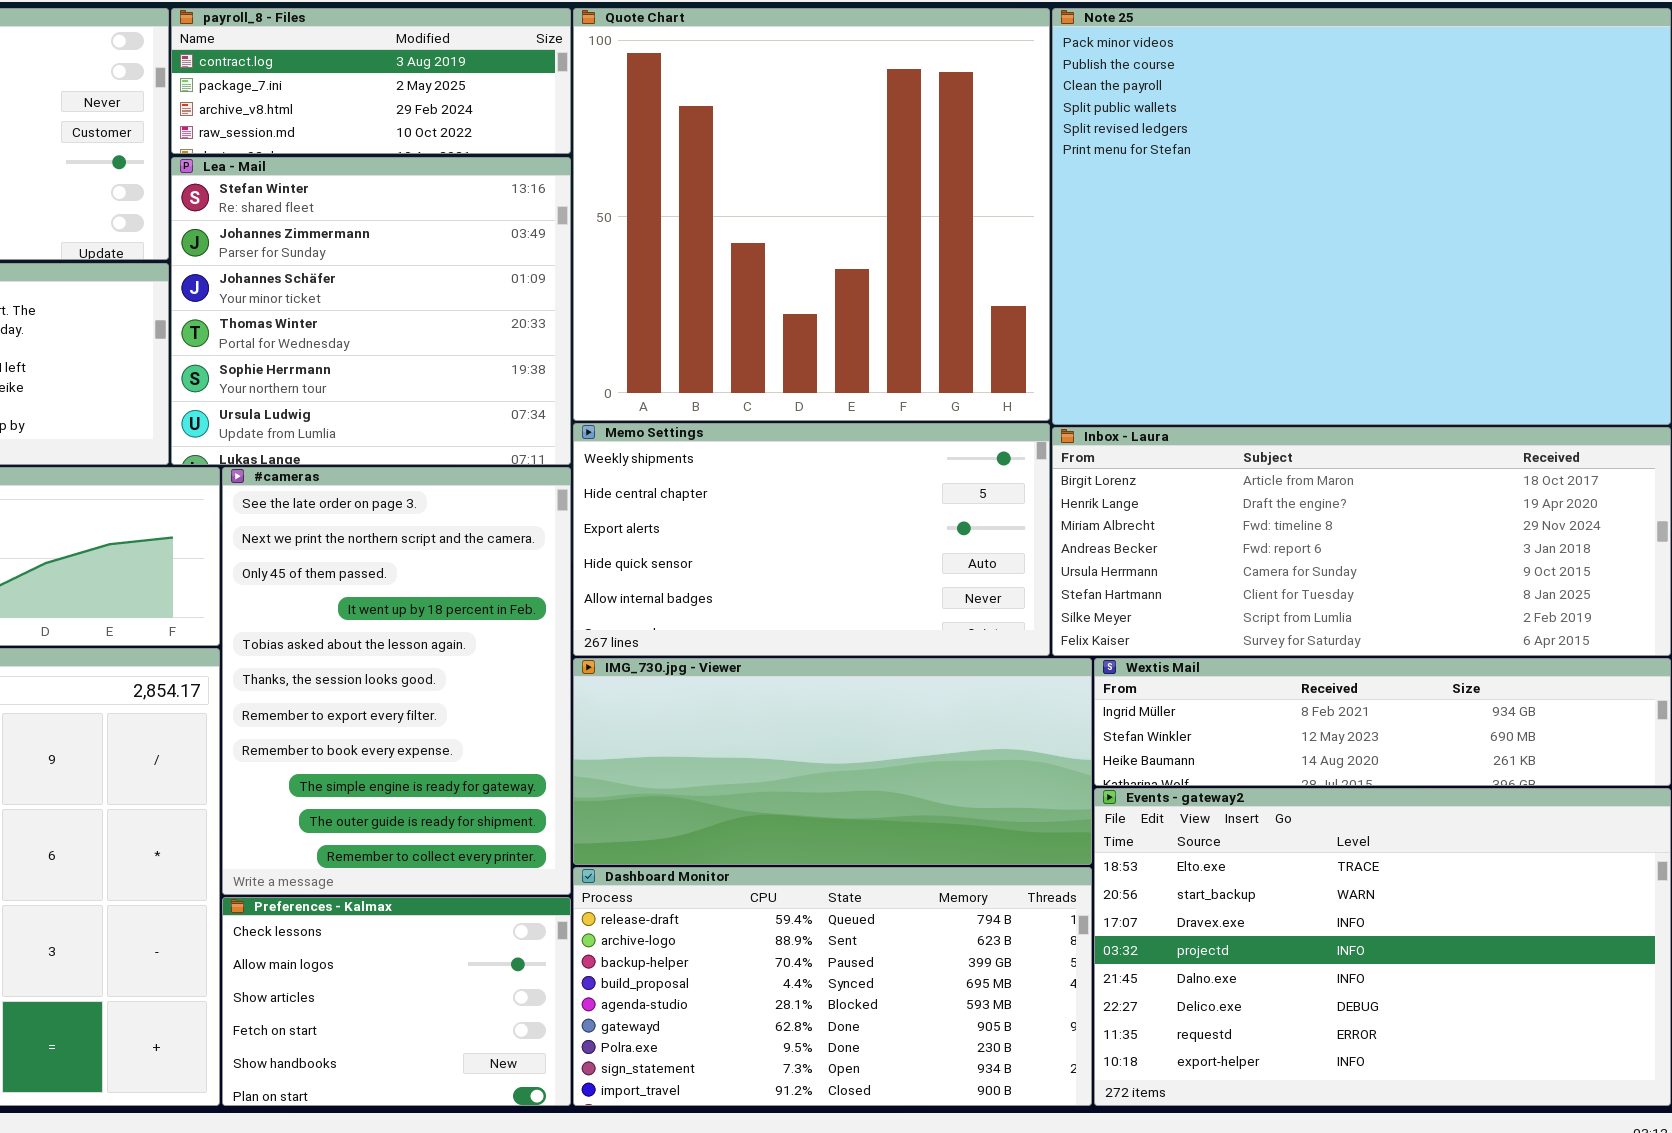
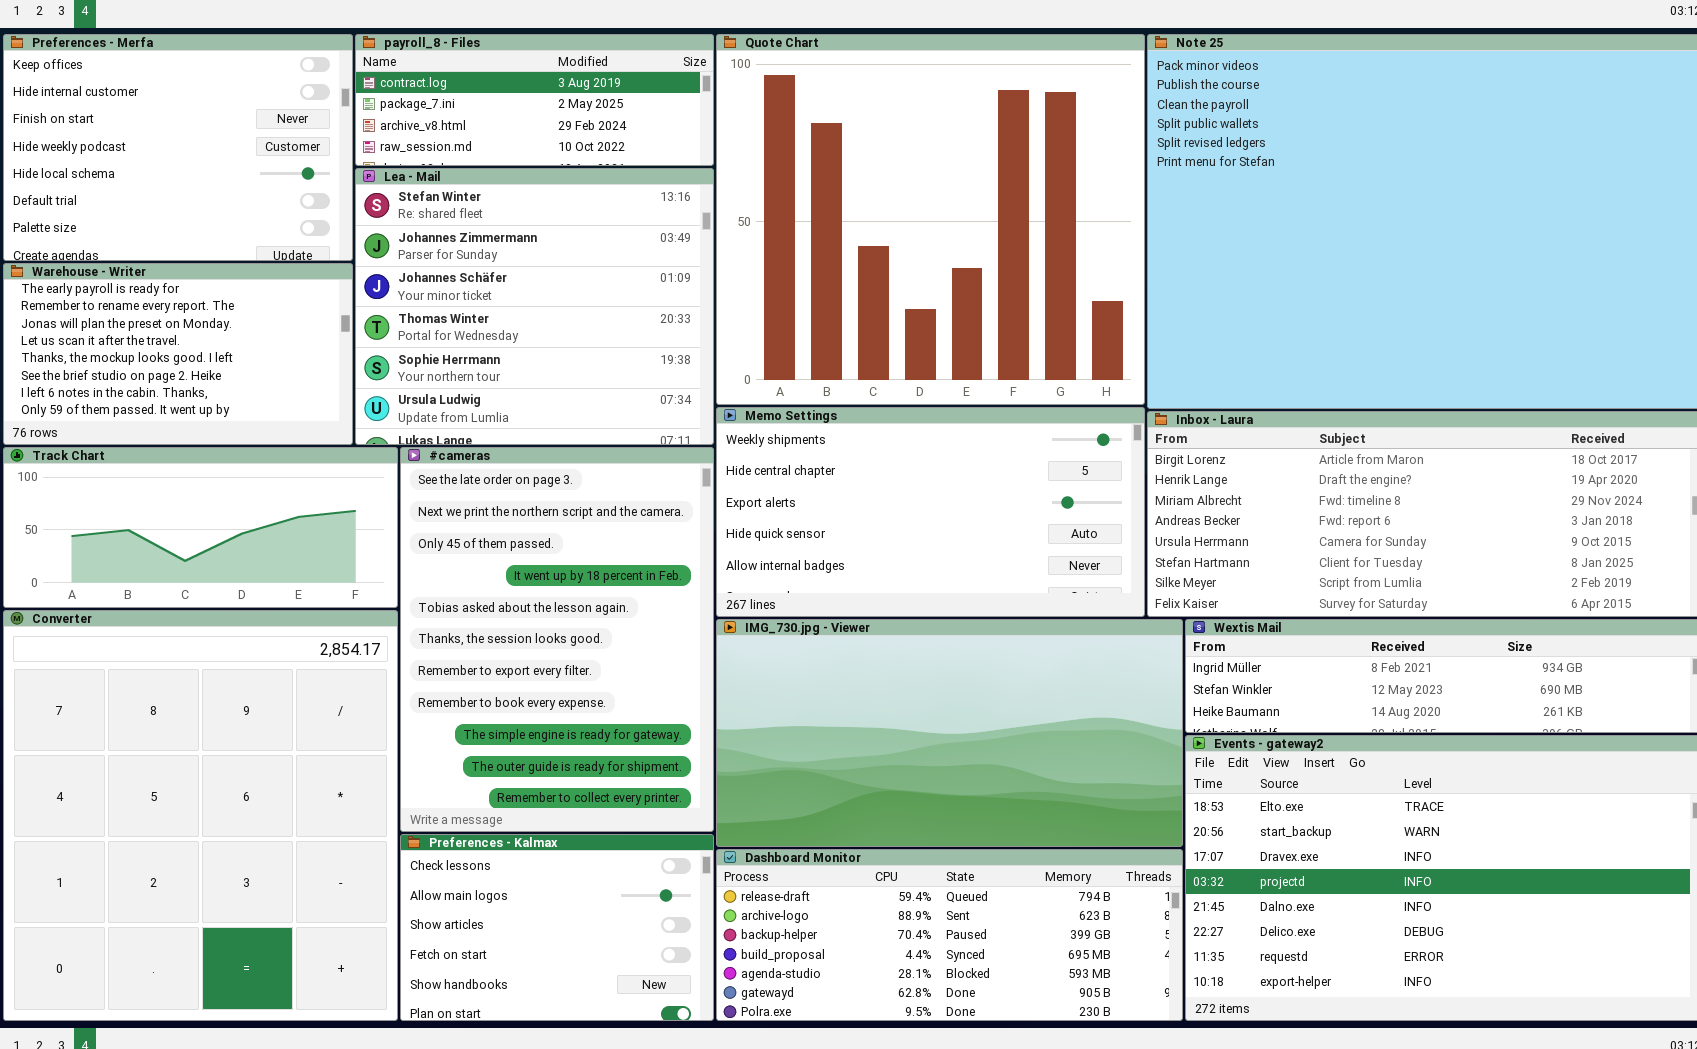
IMG_730.jpg - Viewer: [573,658,1092,865] -> [716,619,1183,847], resized
Dashboard Monitor: [573,867,1092,1106] -> [716,849,1183,1021], resized

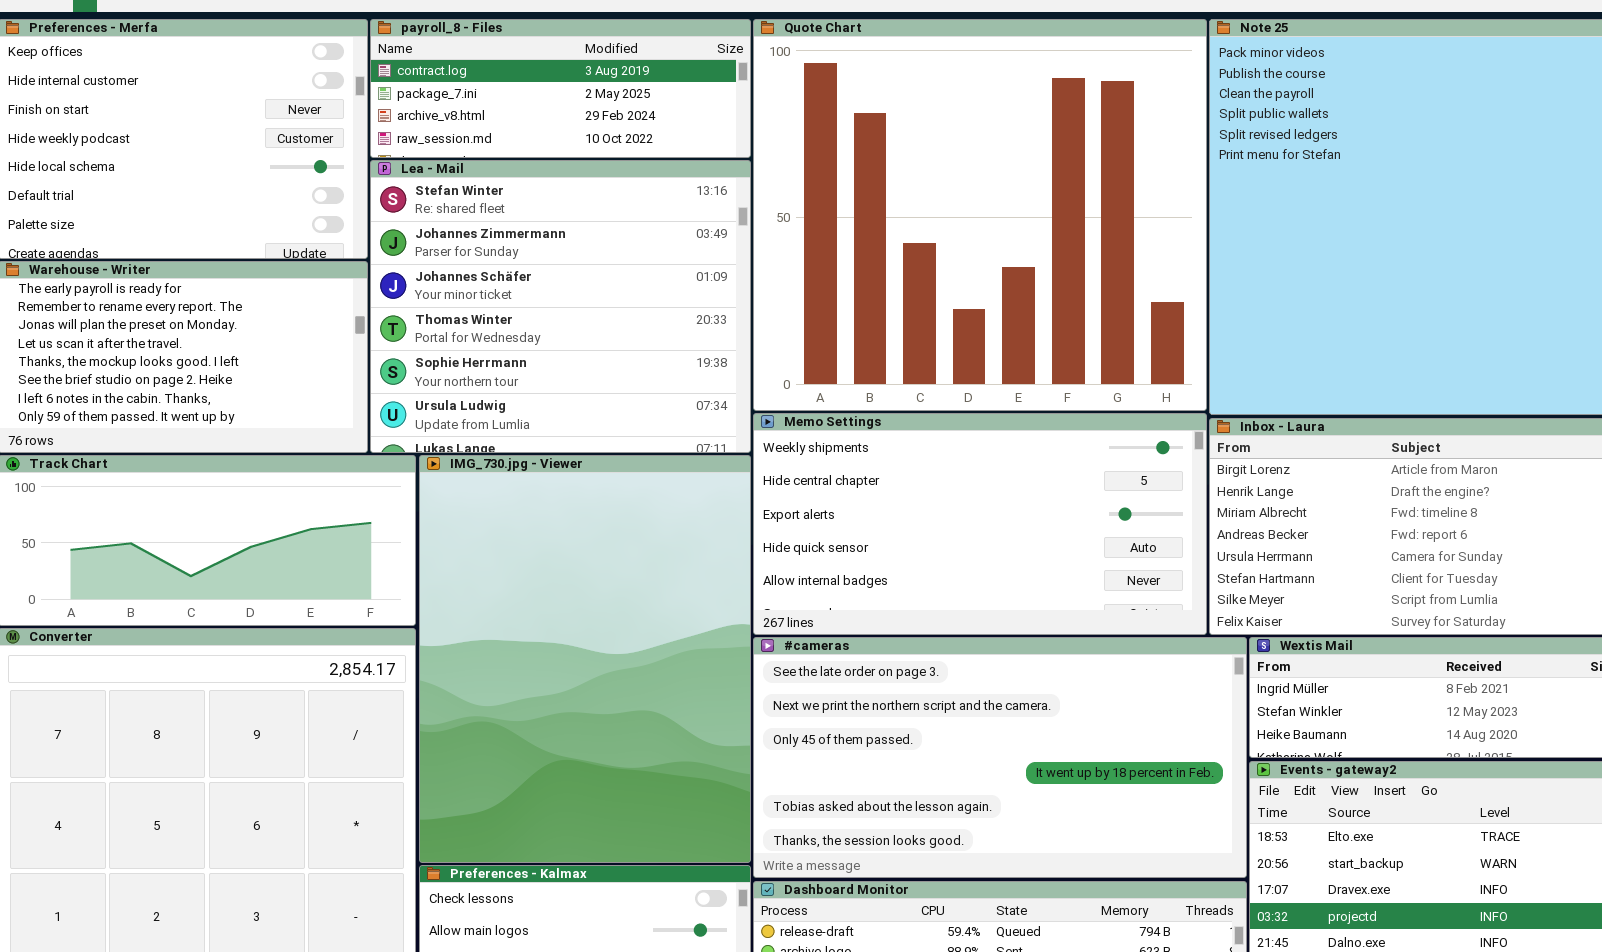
#cameras: [400,447,714,832] -> [753,637,1247,878], moved, resized
IMG_730.jpg - Viewer: [716,619,1183,847] -> [419,455,751,863], moved, resized

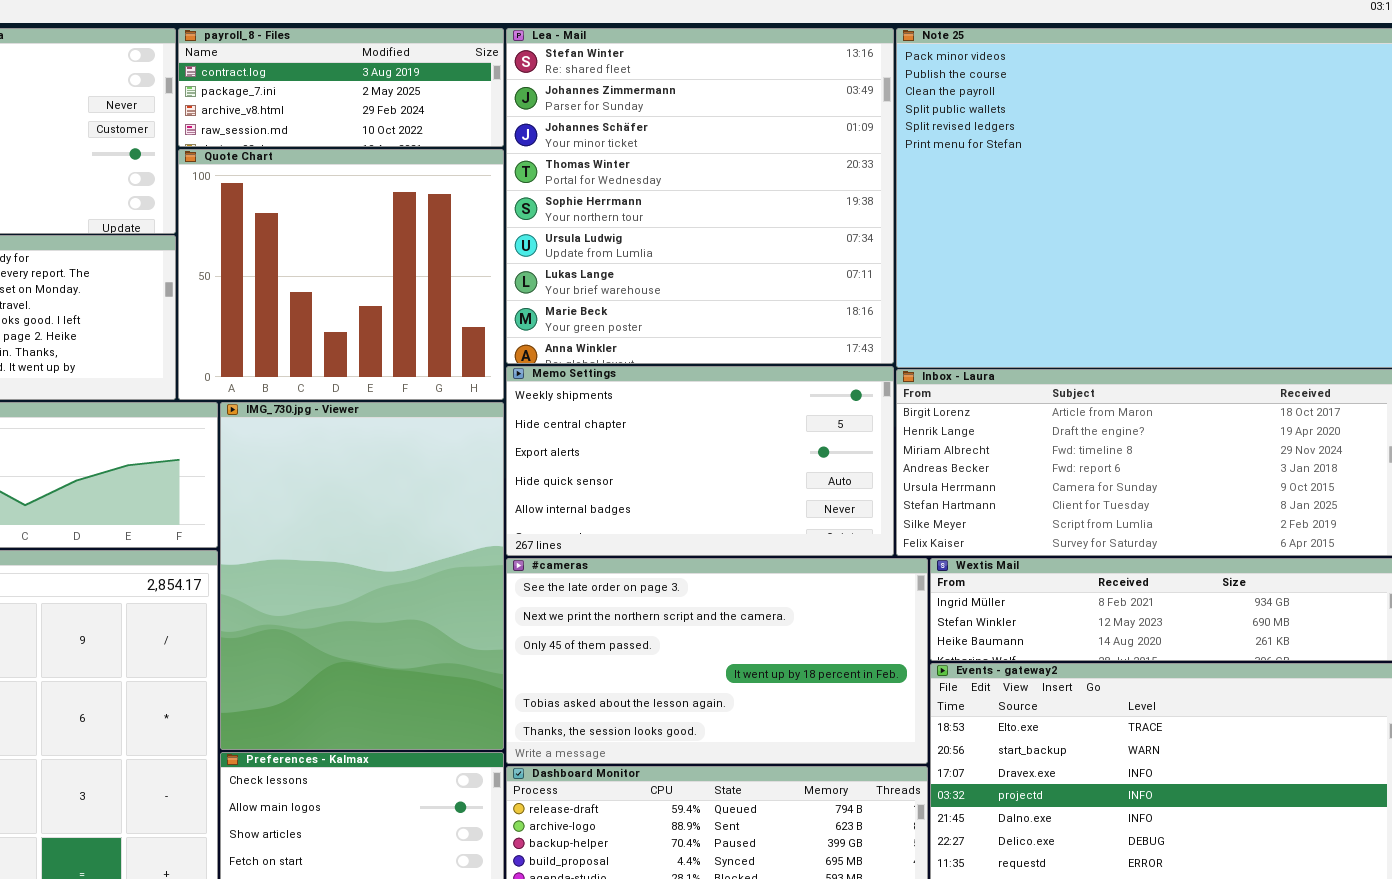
Quote Chart: [753,19,1207,411] -> [178,149,504,400], moved, resized
Lea - Mail: [370,160,751,453] -> [506,28,894,364], moved, resized

